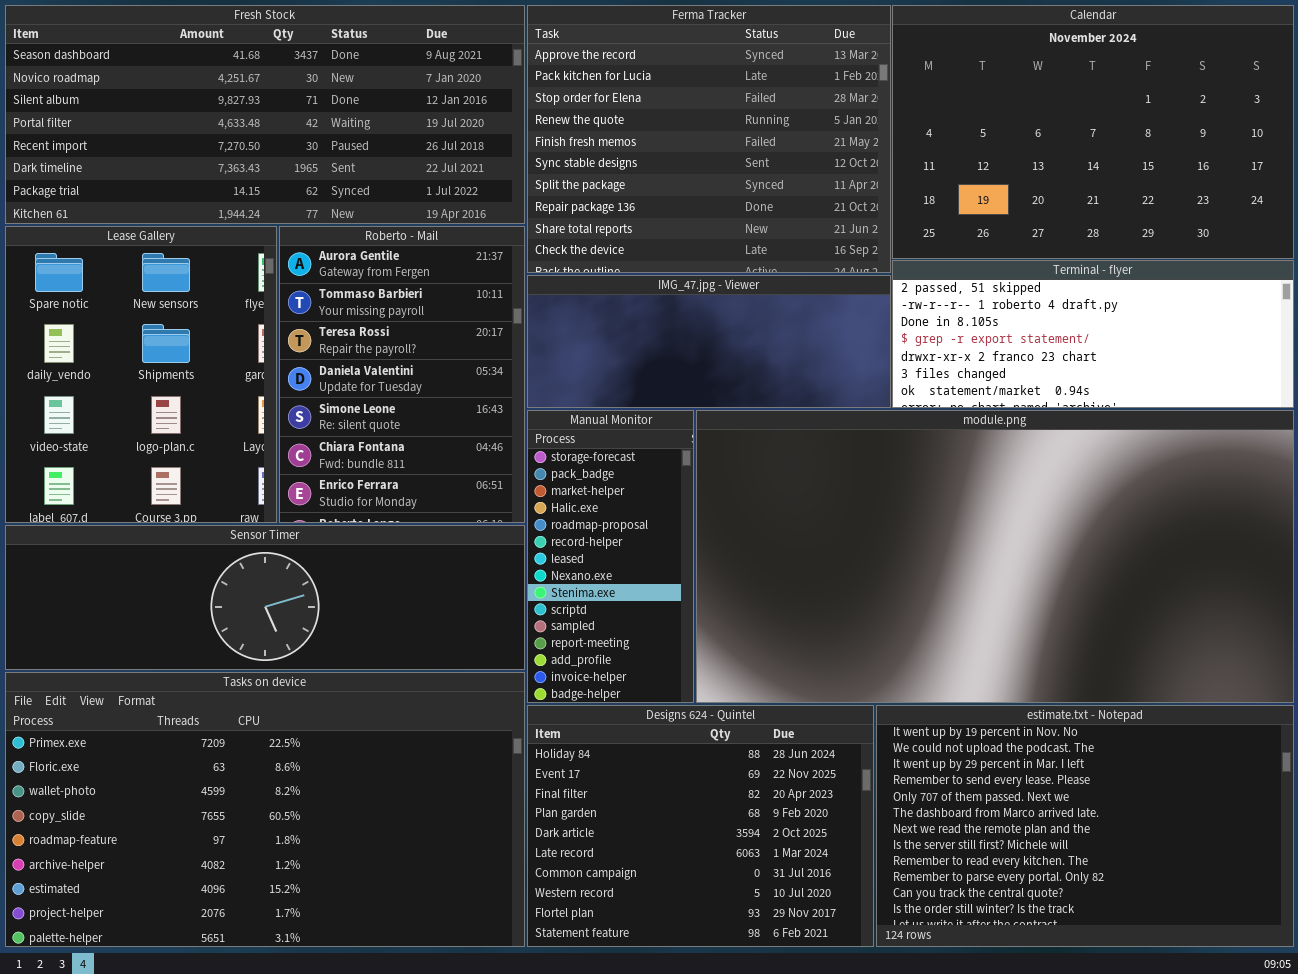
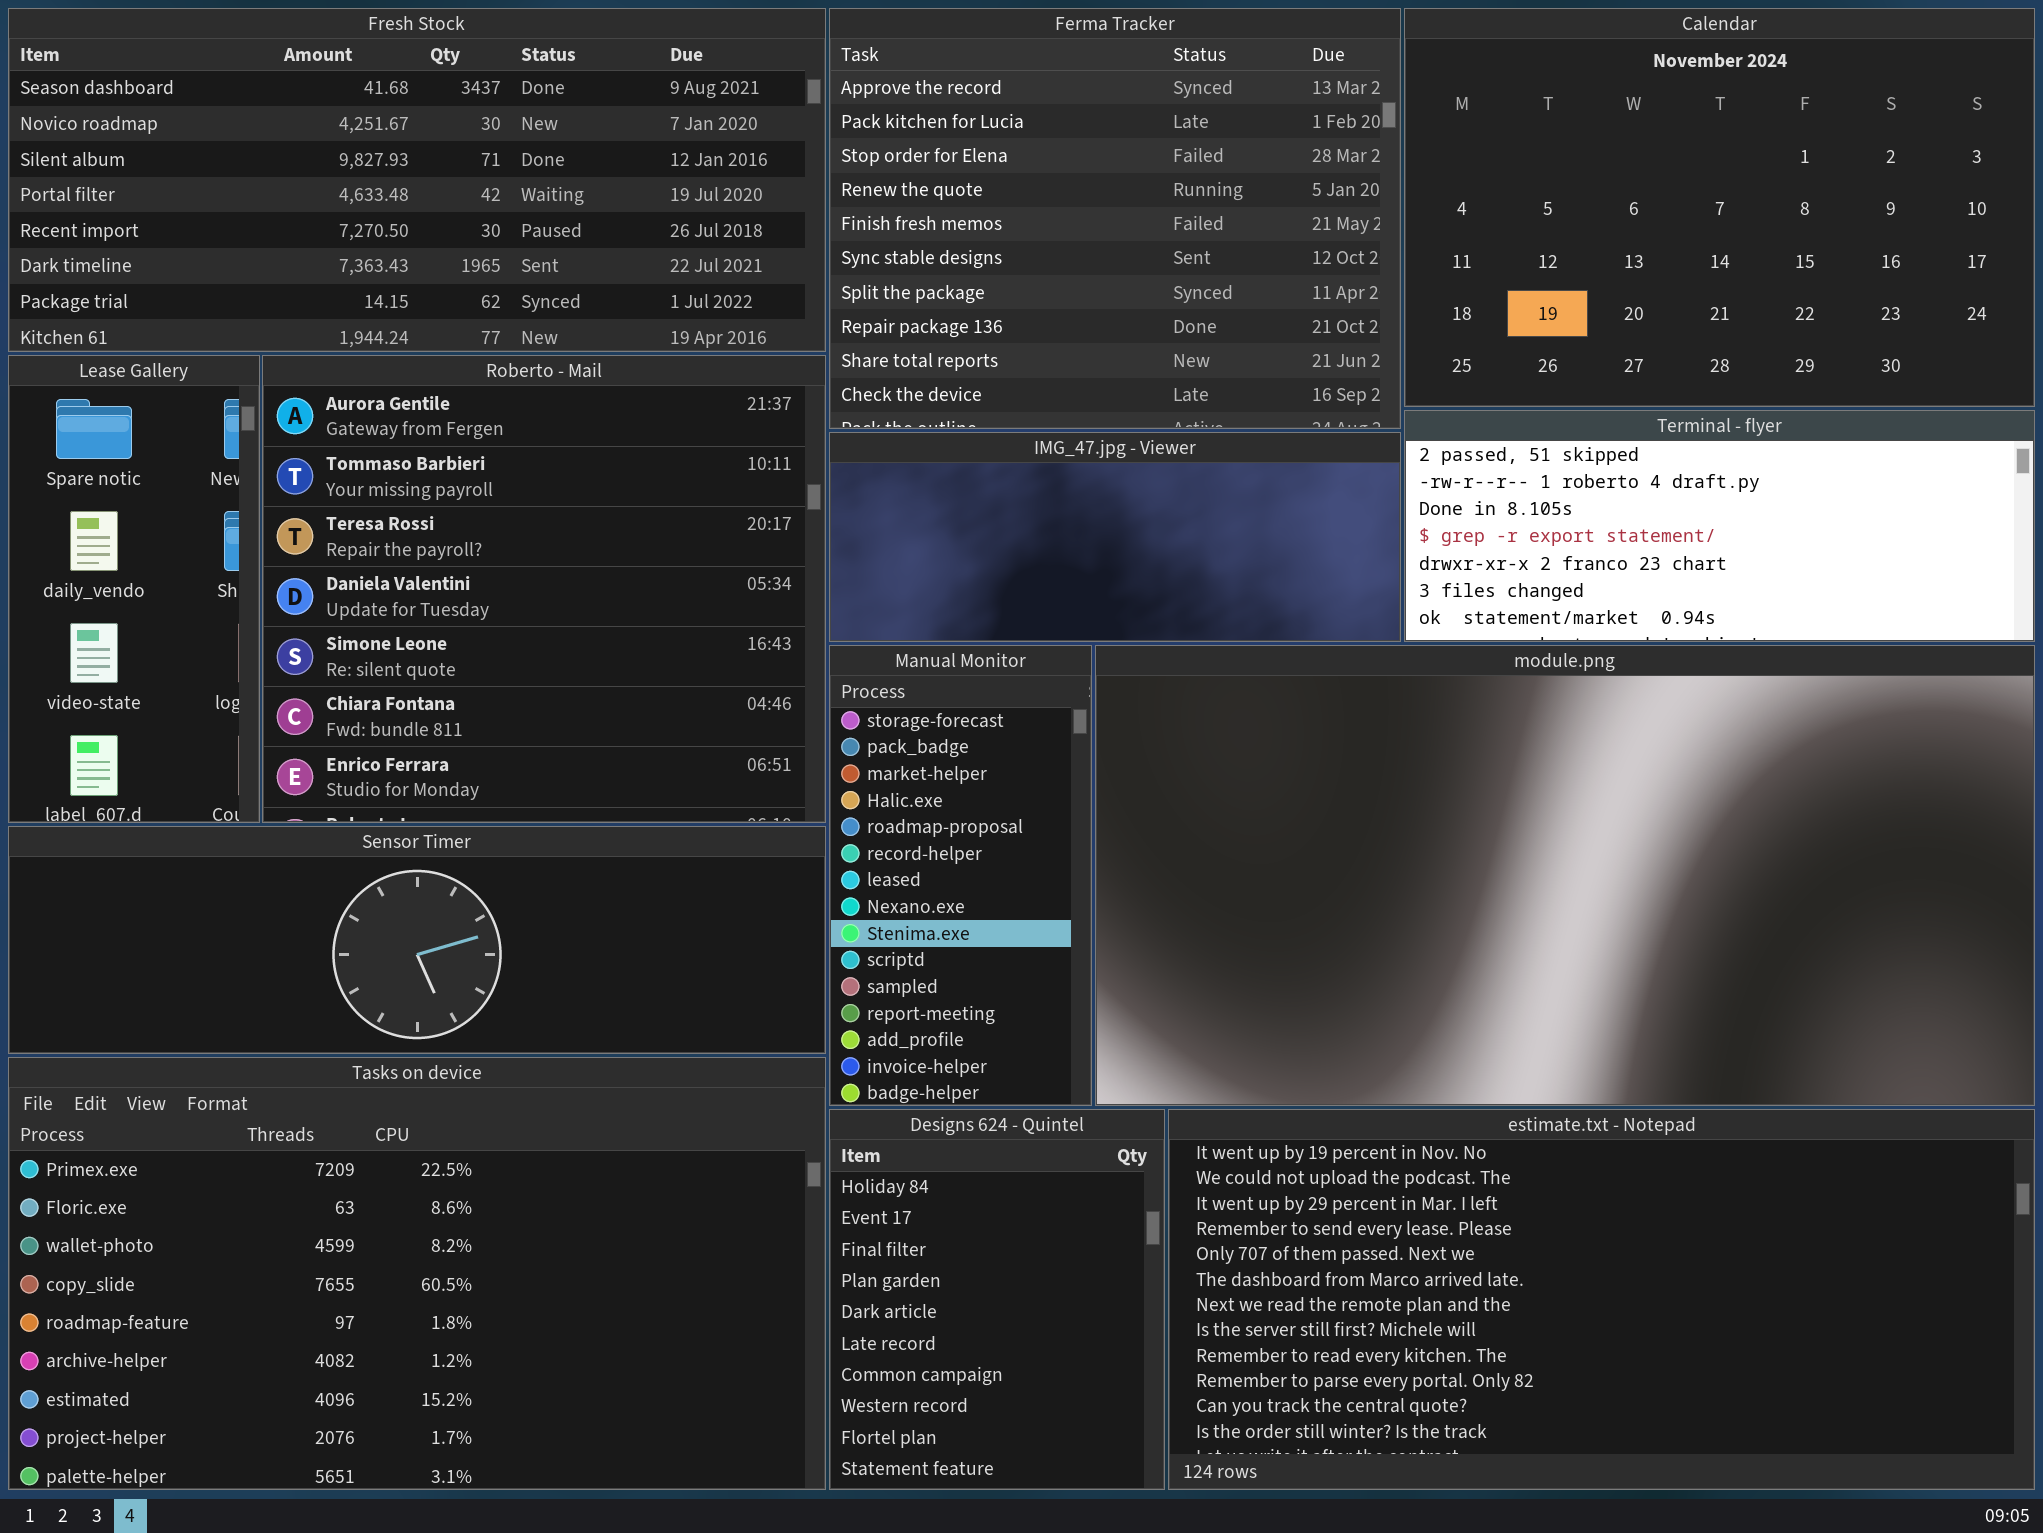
Lease Gallery: [5,226,277,523] -> [8,355,260,823], resized
Roberto - Mail: [279,226,525,523] -> [262,355,826,823], resized
Designs 624 - Quintel: [527,705,874,947] -> [829,1109,1165,1490], resized
estimate.txt - Notepad: [876,705,1294,947] -> [1168,1109,2035,1490], resized

